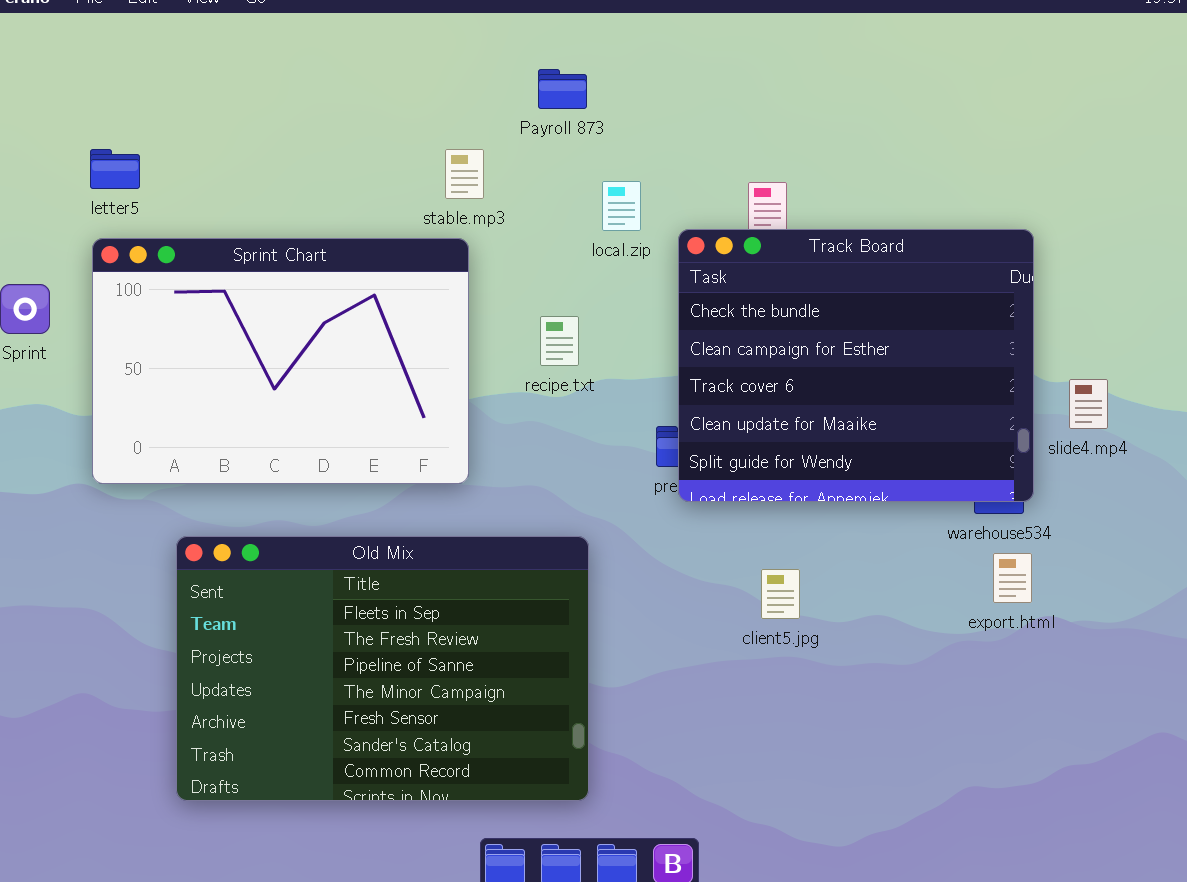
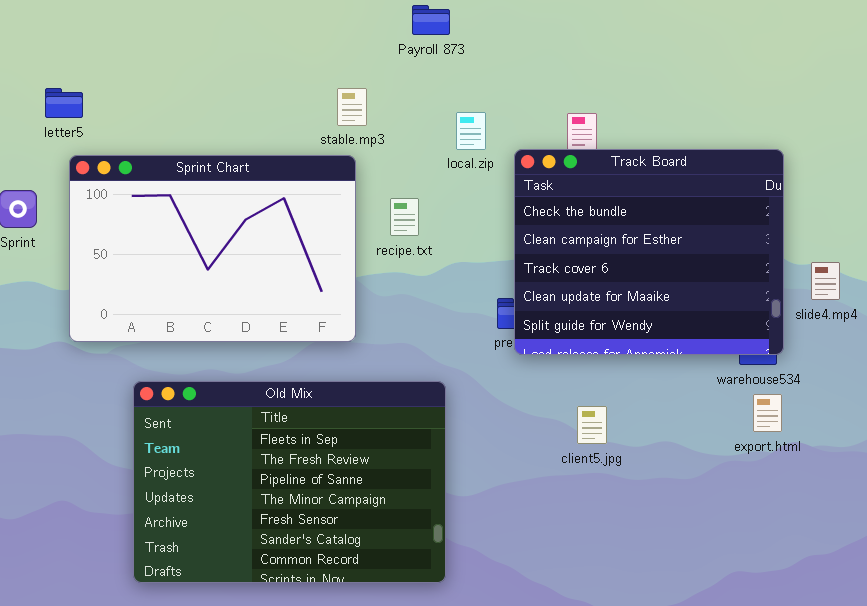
Payroll 873: [538,69,587,109] -> [412,5,450,35], moved
letter5: [90,149,140,189] -> [45,88,83,118], moved
recipe.txt: [540,316,579,366] -> [390,198,419,236], moved

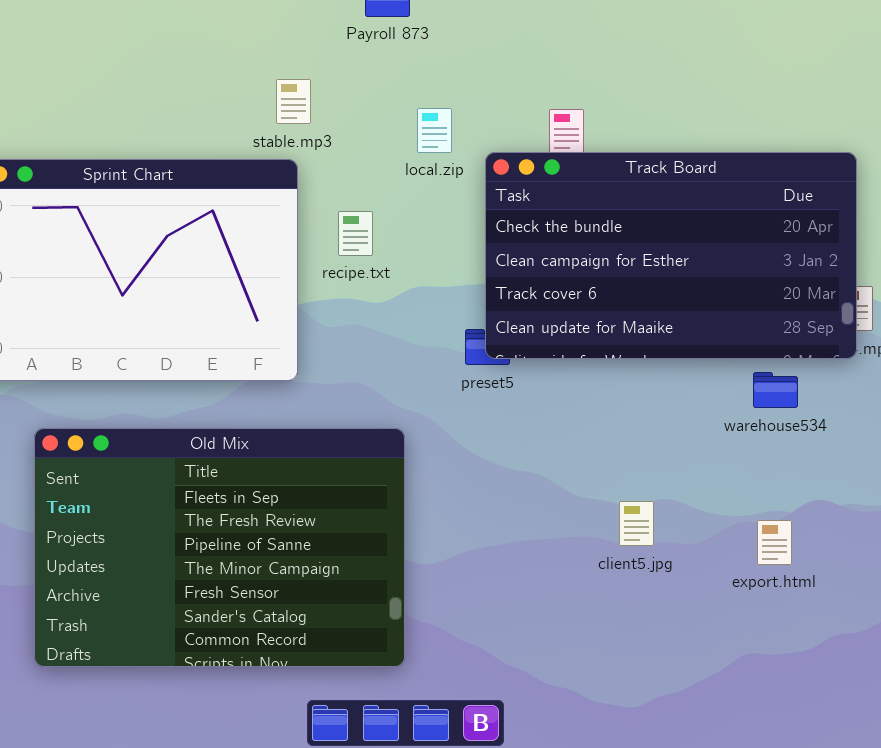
Track Board: [514,149,784,355] -> [485,152,857,359], resized
export.html: [753,394,782,432] -> [757,520,792,565], moved
client5.jpg: [577,406,607,444] -> [619,501,654,546], moved

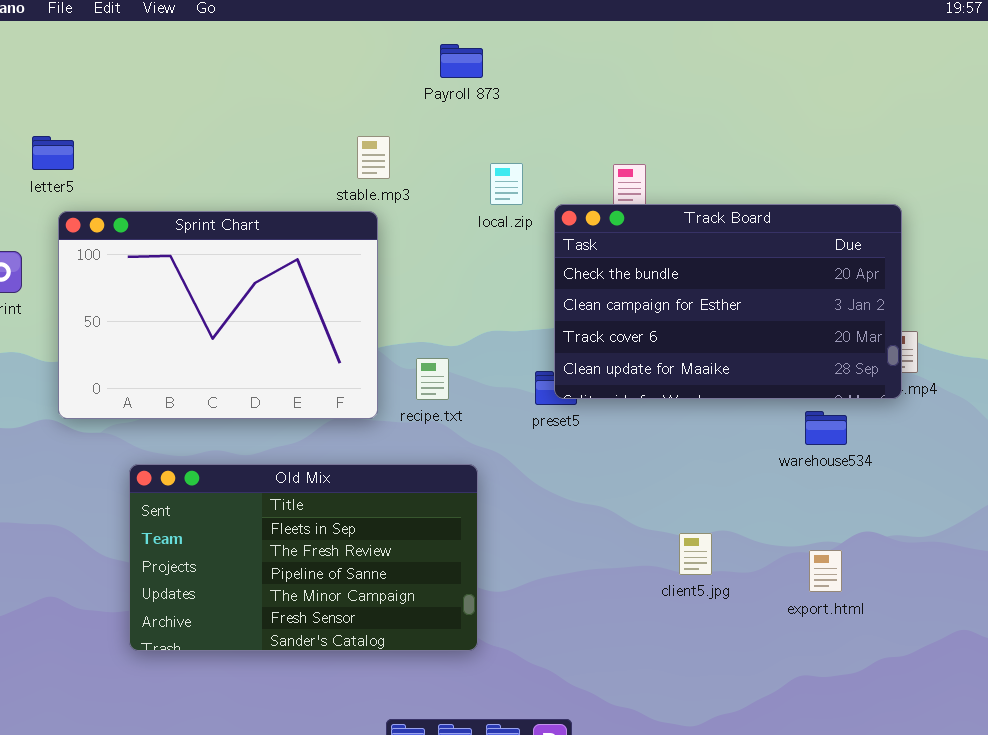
recipe.txt: [338,211,373,256] -> [416,358,449,400], moved
Old Mix: [34,428,405,667] -> [129,464,478,651], resized

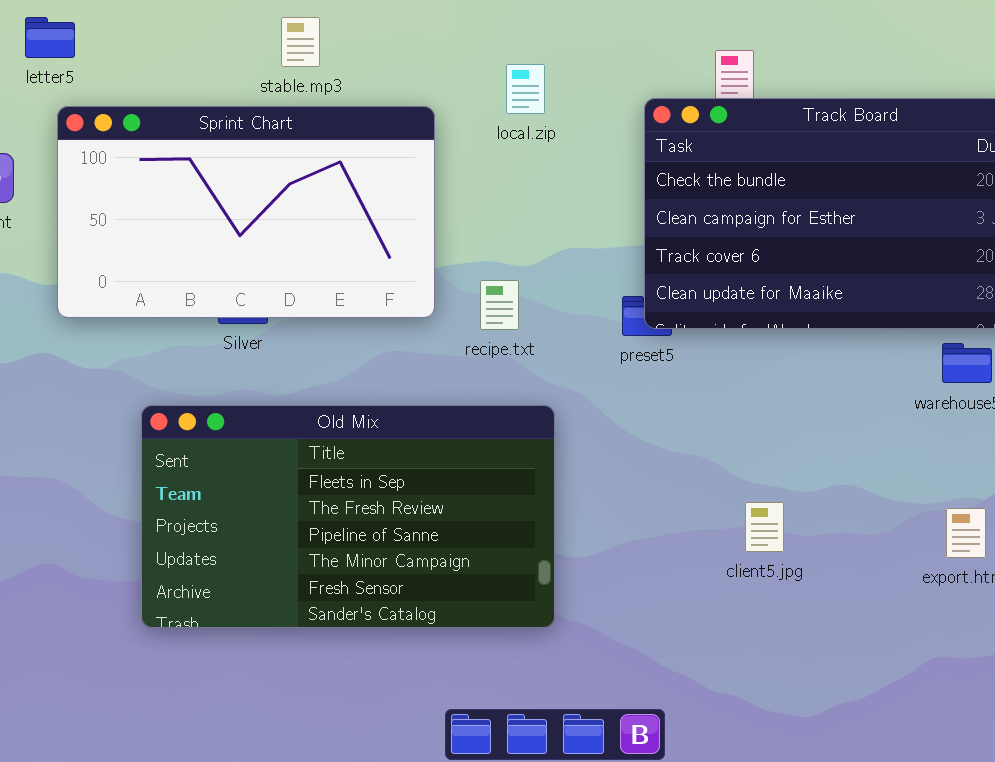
stable.mp3: [357,136,390,179] -> [281,17,320,67], moved
local.zip: [490,163,523,205] -> [506,64,545,114], moved
Sprint Chart: [58,211,378,419] -> [57,106,435,318], resized
client5.jpg: [679,533,712,575] -> [745,502,784,552], moved

